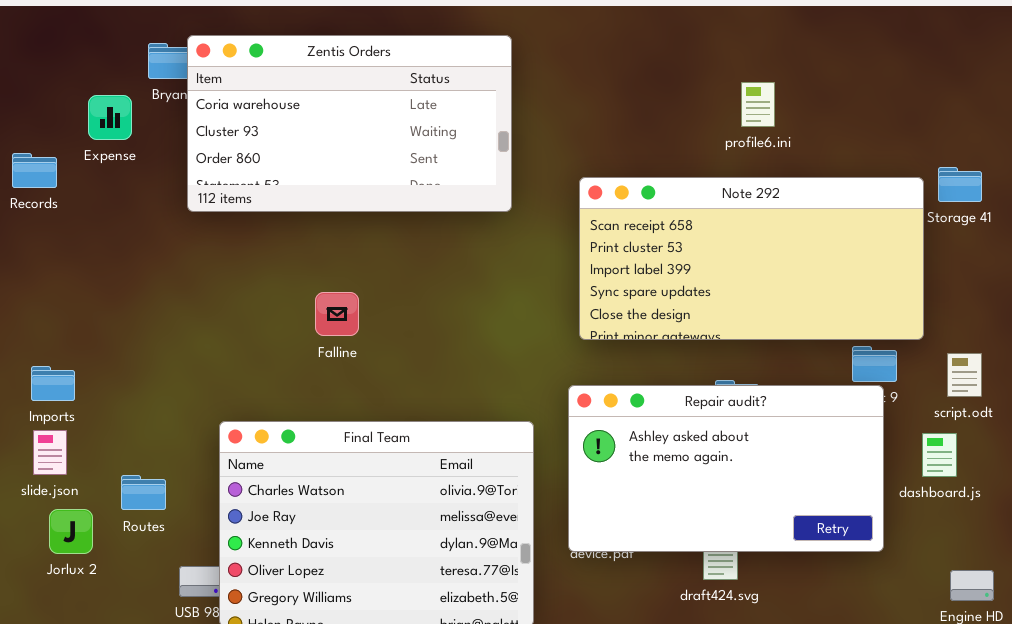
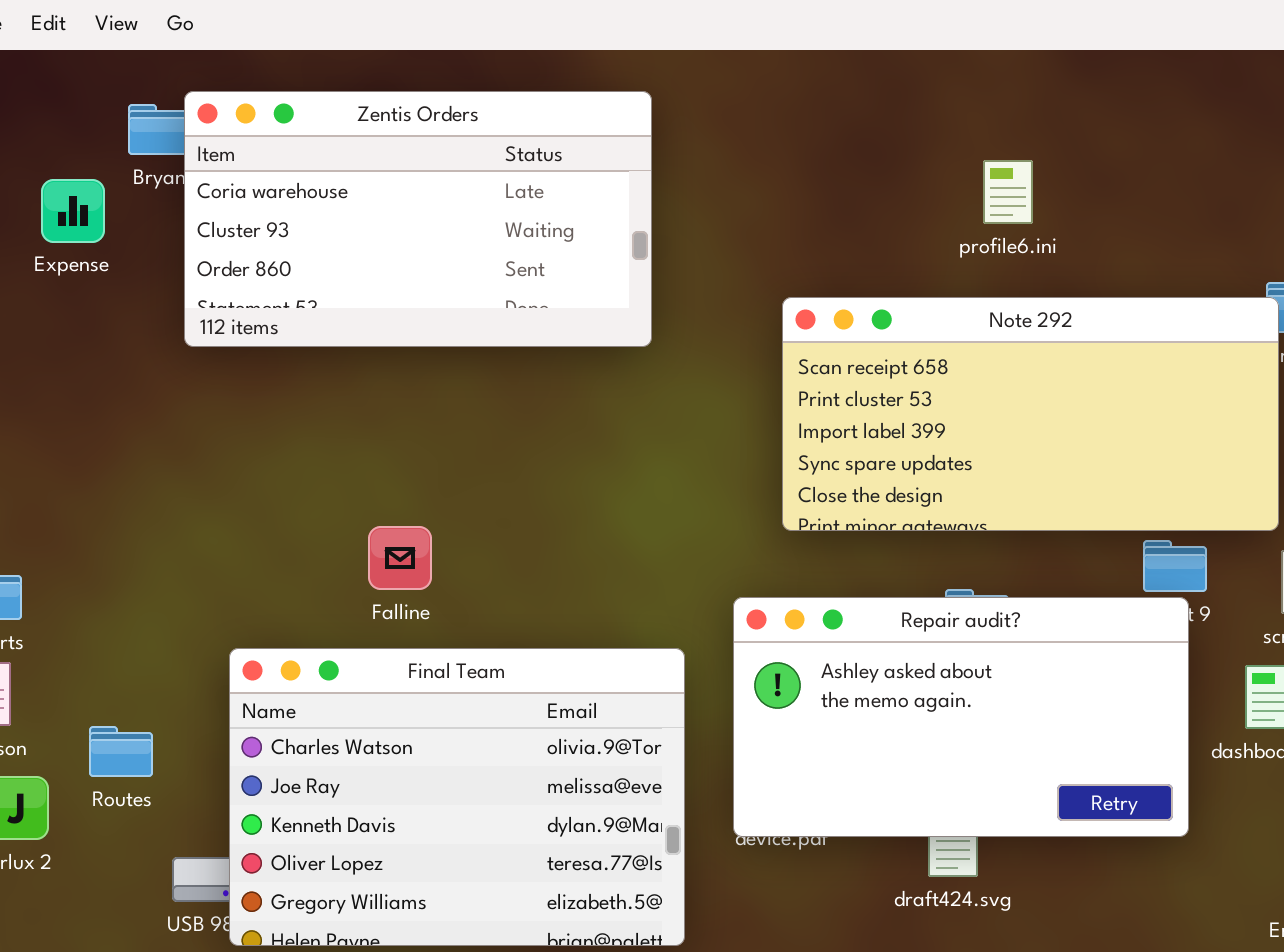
Note 292: [579,177,924,340] -> [782,297,1279,531], moved
Falline: [315,292,359,336] -> [368,526,432,590], moved

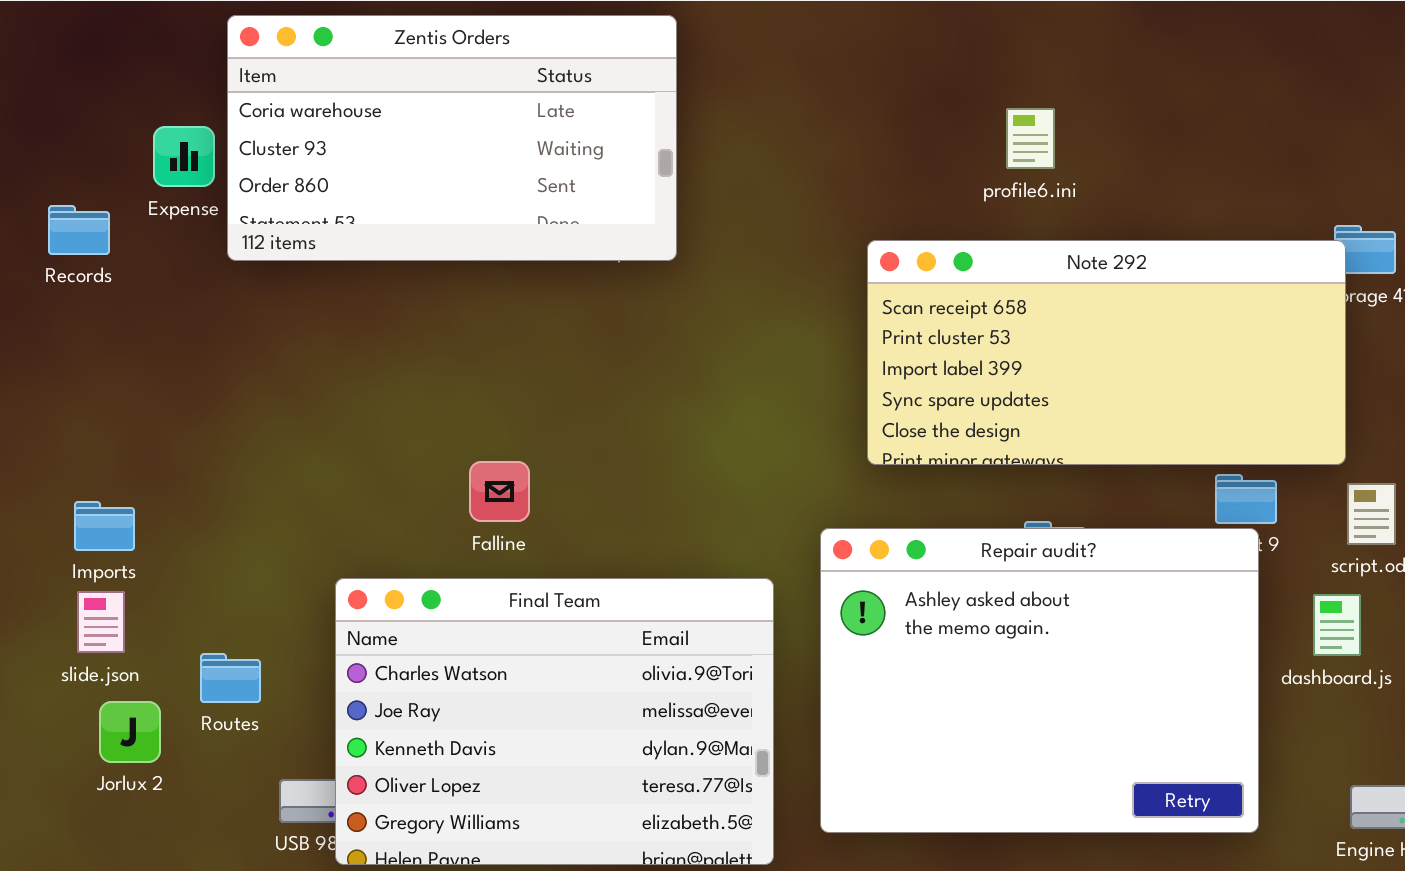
Zentis Orders: [184,91,652,347] -> [227,15,677,261], moved
profile6.ini: [983,160,1033,224] -> [1006,108,1055,169], moved
Repair audit?: [733,597,1189,837] -> [820,528,1259,833], resized

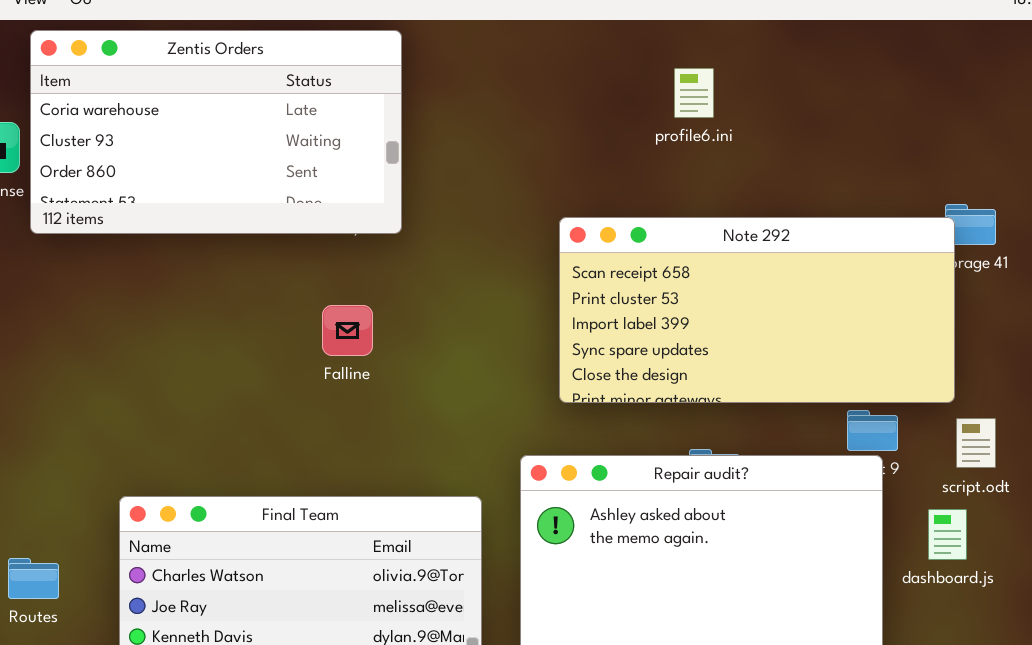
profile6.ini: [1006,108,1055,169] -> [674,68,714,118], moved
Falline: [469,461,530,522] -> [322,305,373,356], moved

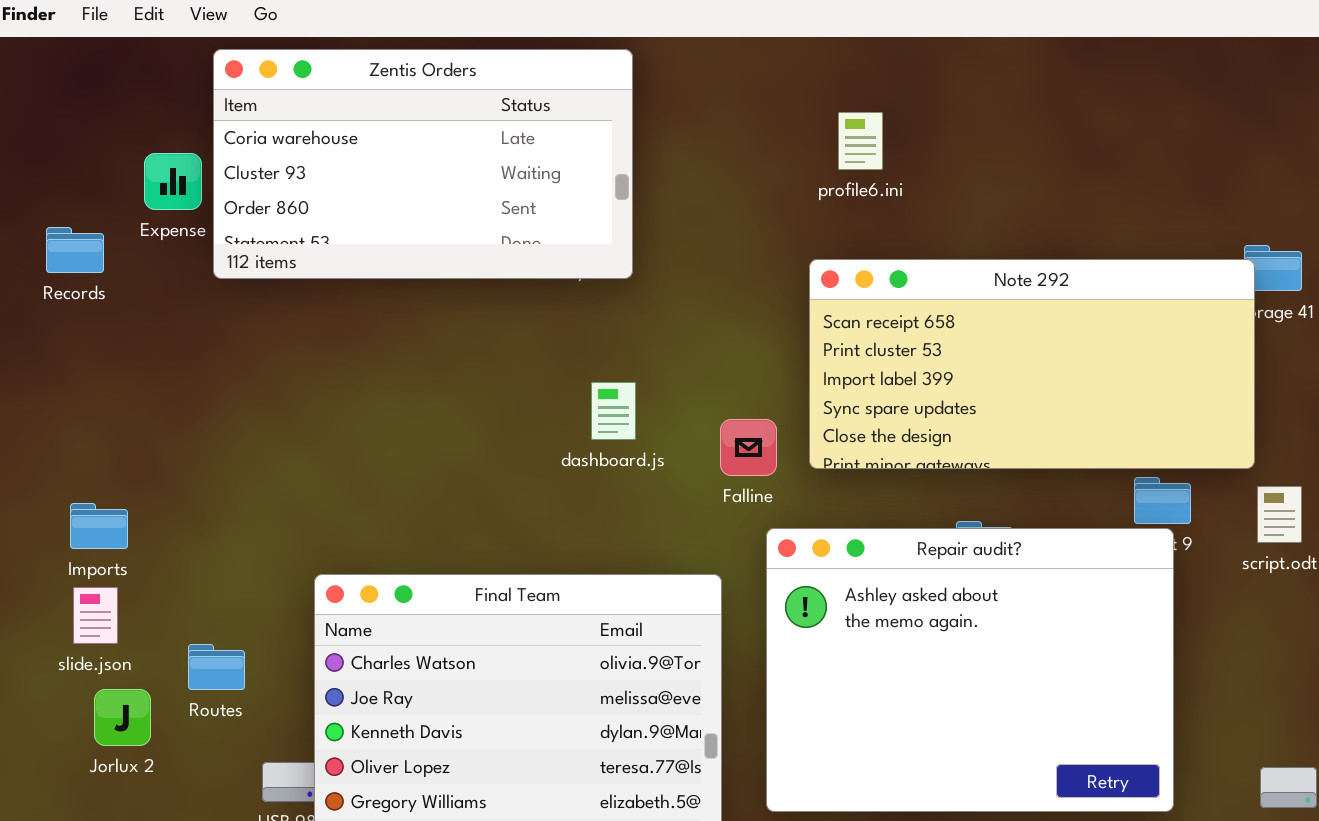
profile6.ini: [674,68,714,118] -> [838,112,883,170], moved
Falline: [322,305,373,356] -> [720,419,777,476], moved
dashboard.js: [928,509,967,560] -> [591,382,636,440], moved

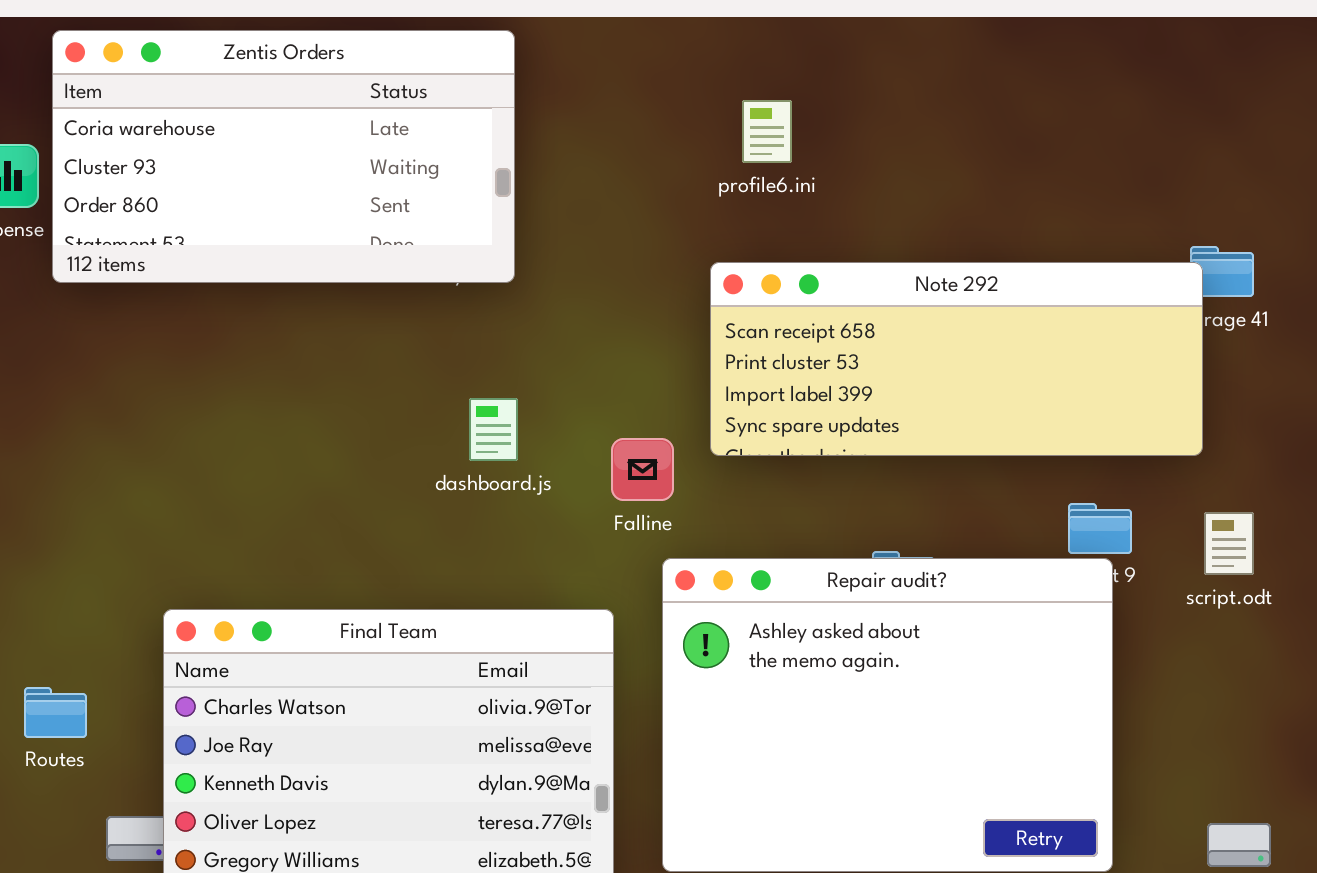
Note 292: [809,259,1255,469] -> [710,262,1203,456], resized

